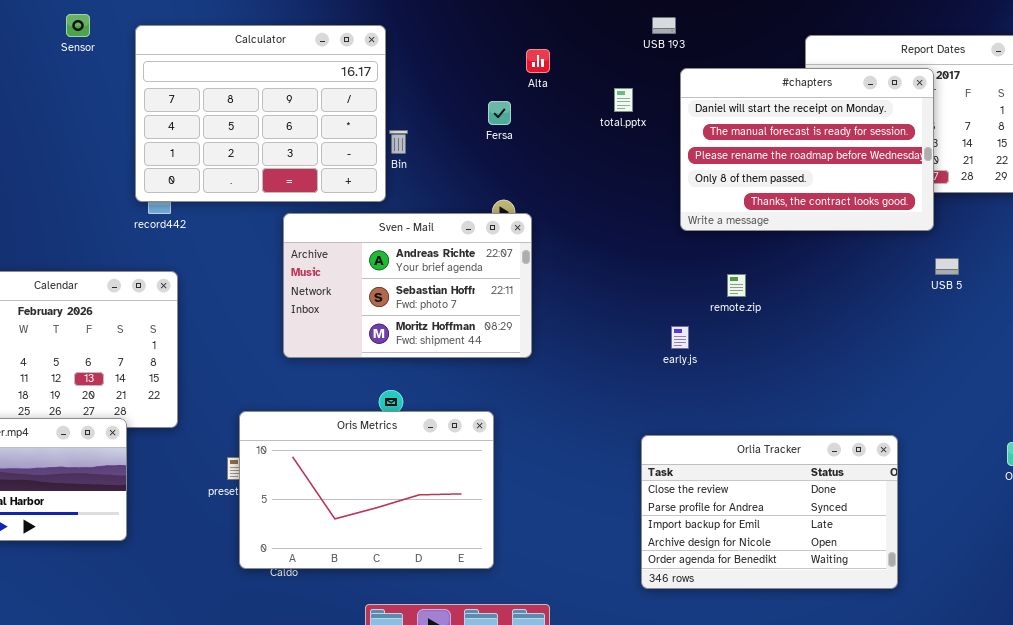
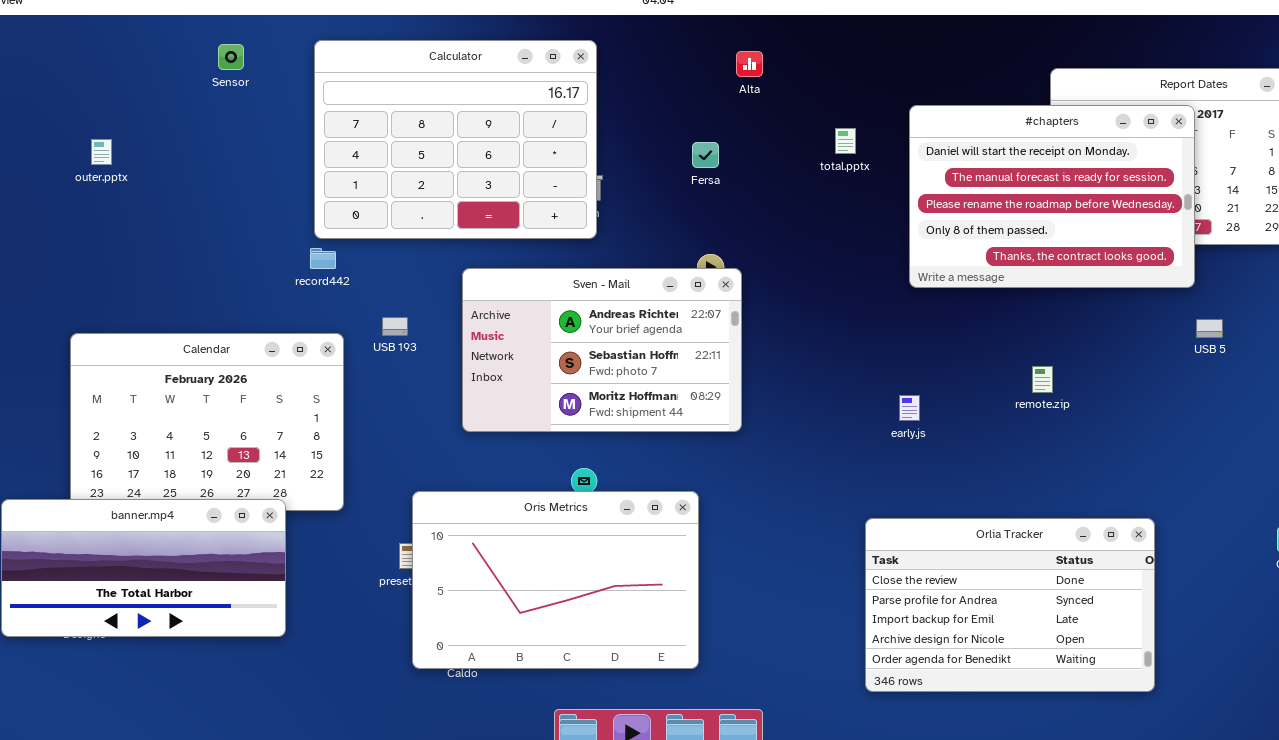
USB 193: [652,17,676,34] -> [382,317,408,336], moved
Calculator: [135,25,386,202] -> [314,40,597,239], moved
Alta: [526,49,550,73] -> [736,51,763,77], moved
remote.zip: [727,274,746,297] -> [1032,366,1053,393], moved

